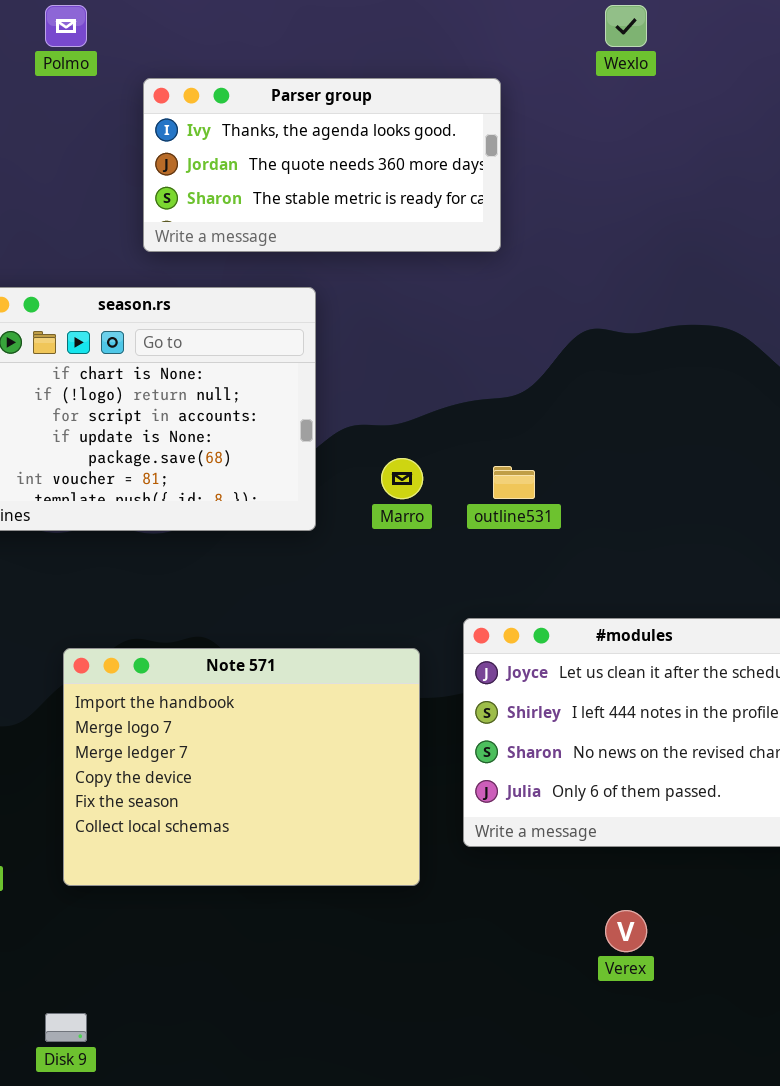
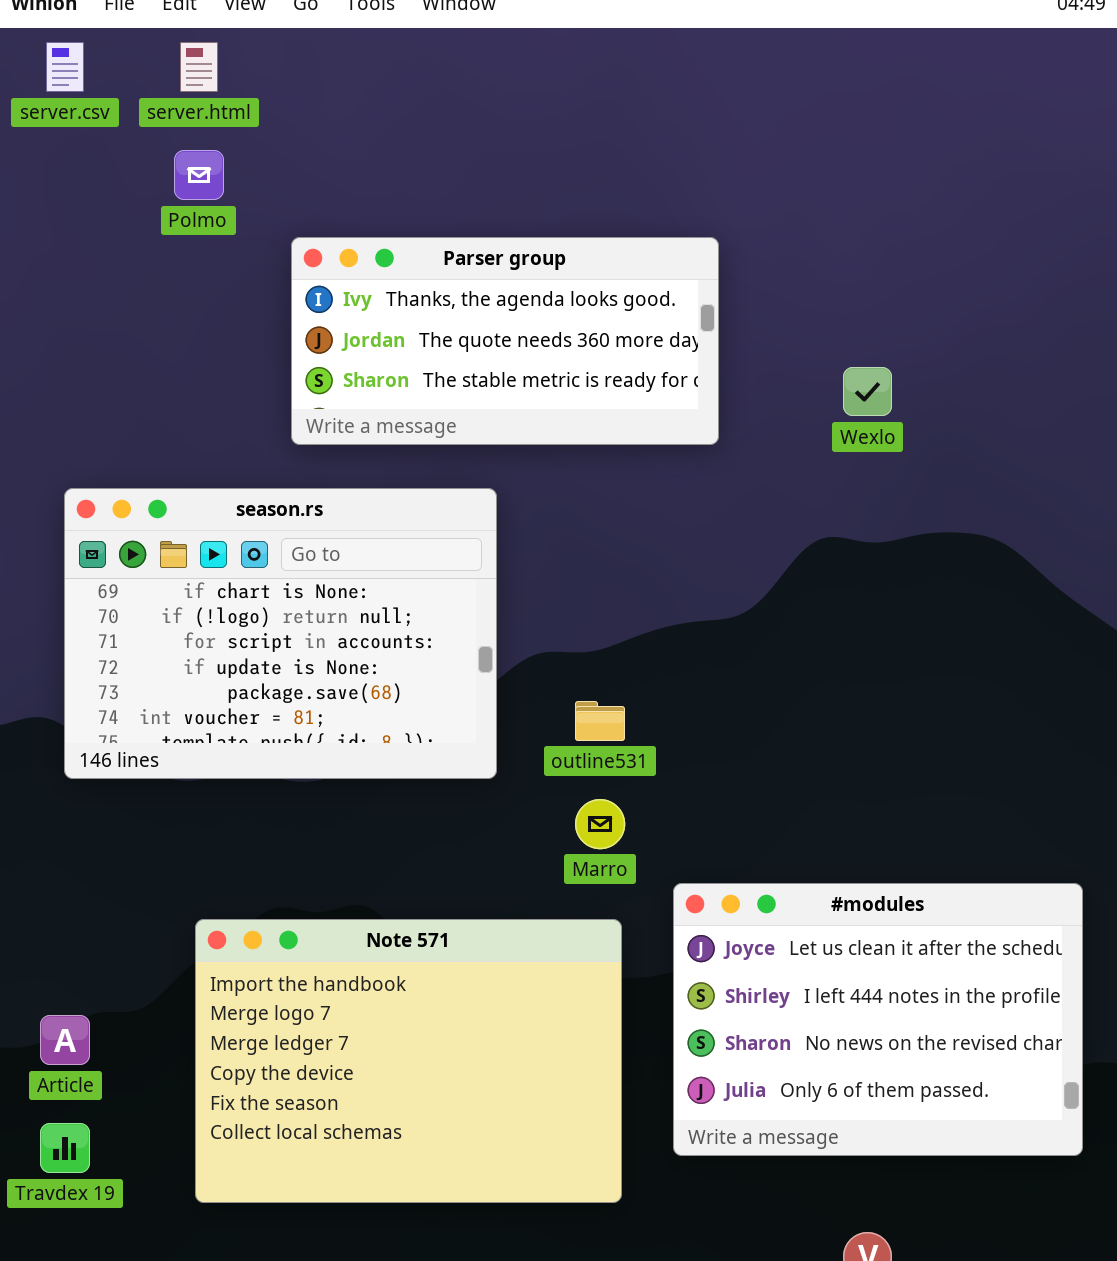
Wexlo: [605,5,647,47] -> [843,367,892,416], moved
Marro: [381,458,423,499] -> [575,799,625,849], moved
outline531: [493,466,535,499] -> [575,701,625,741], moved

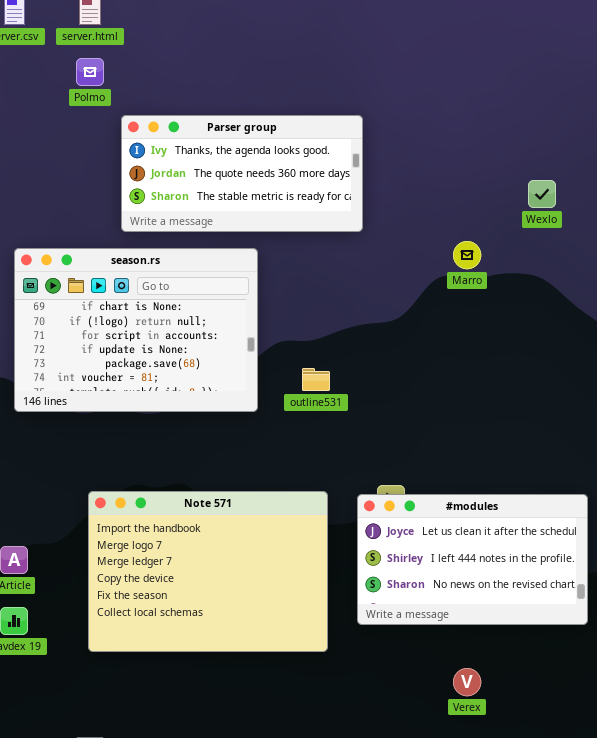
Parser group: [291,237,719,445] -> [121,115,363,232], moved
Wexlo: [843,367,892,416] -> [528,180,556,208], moved
Marro: [575,799,625,849] -> [453,241,481,269], moved
#modules: [673,883,1083,1156] -> [357,494,588,625], resized

